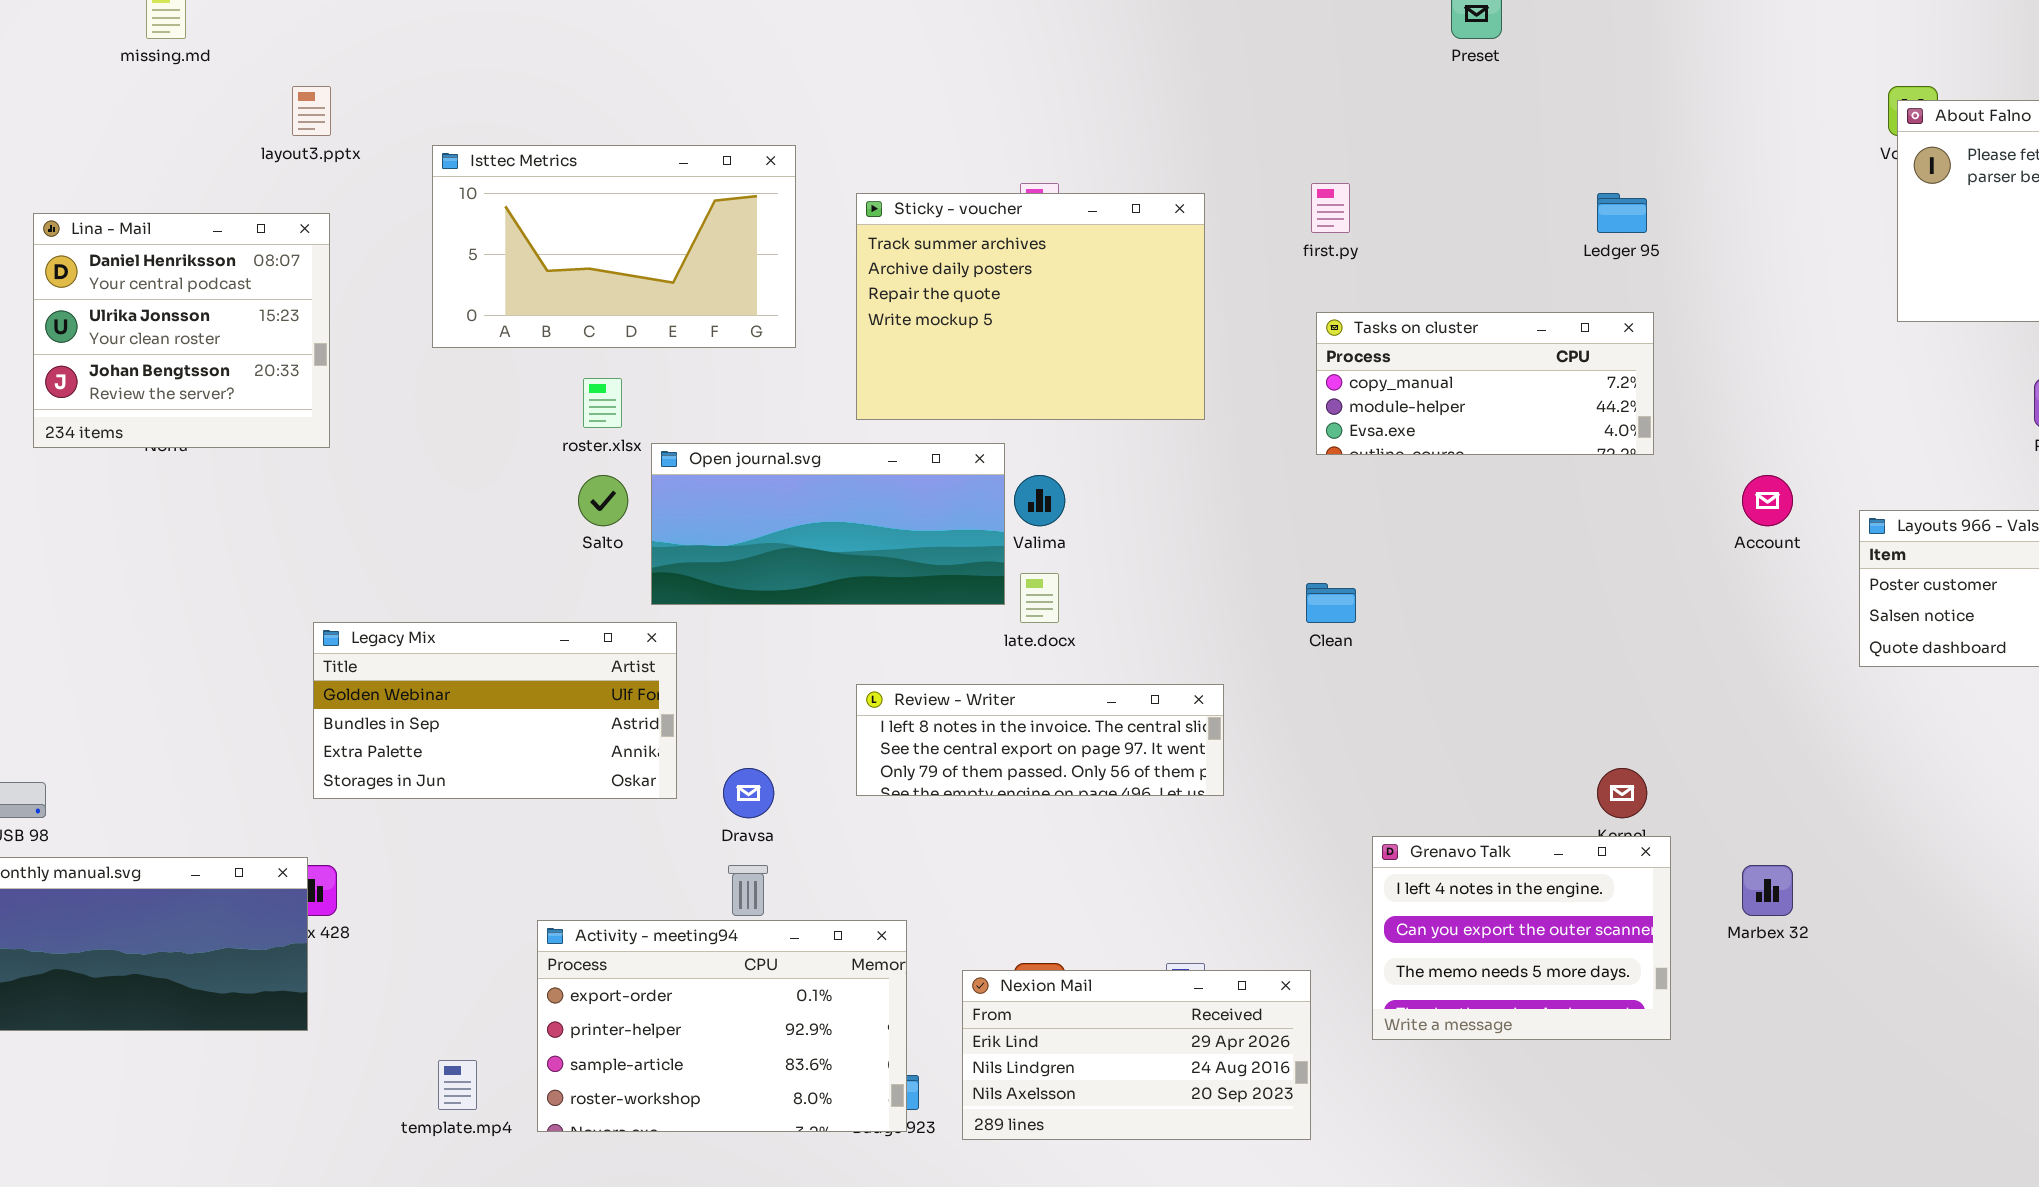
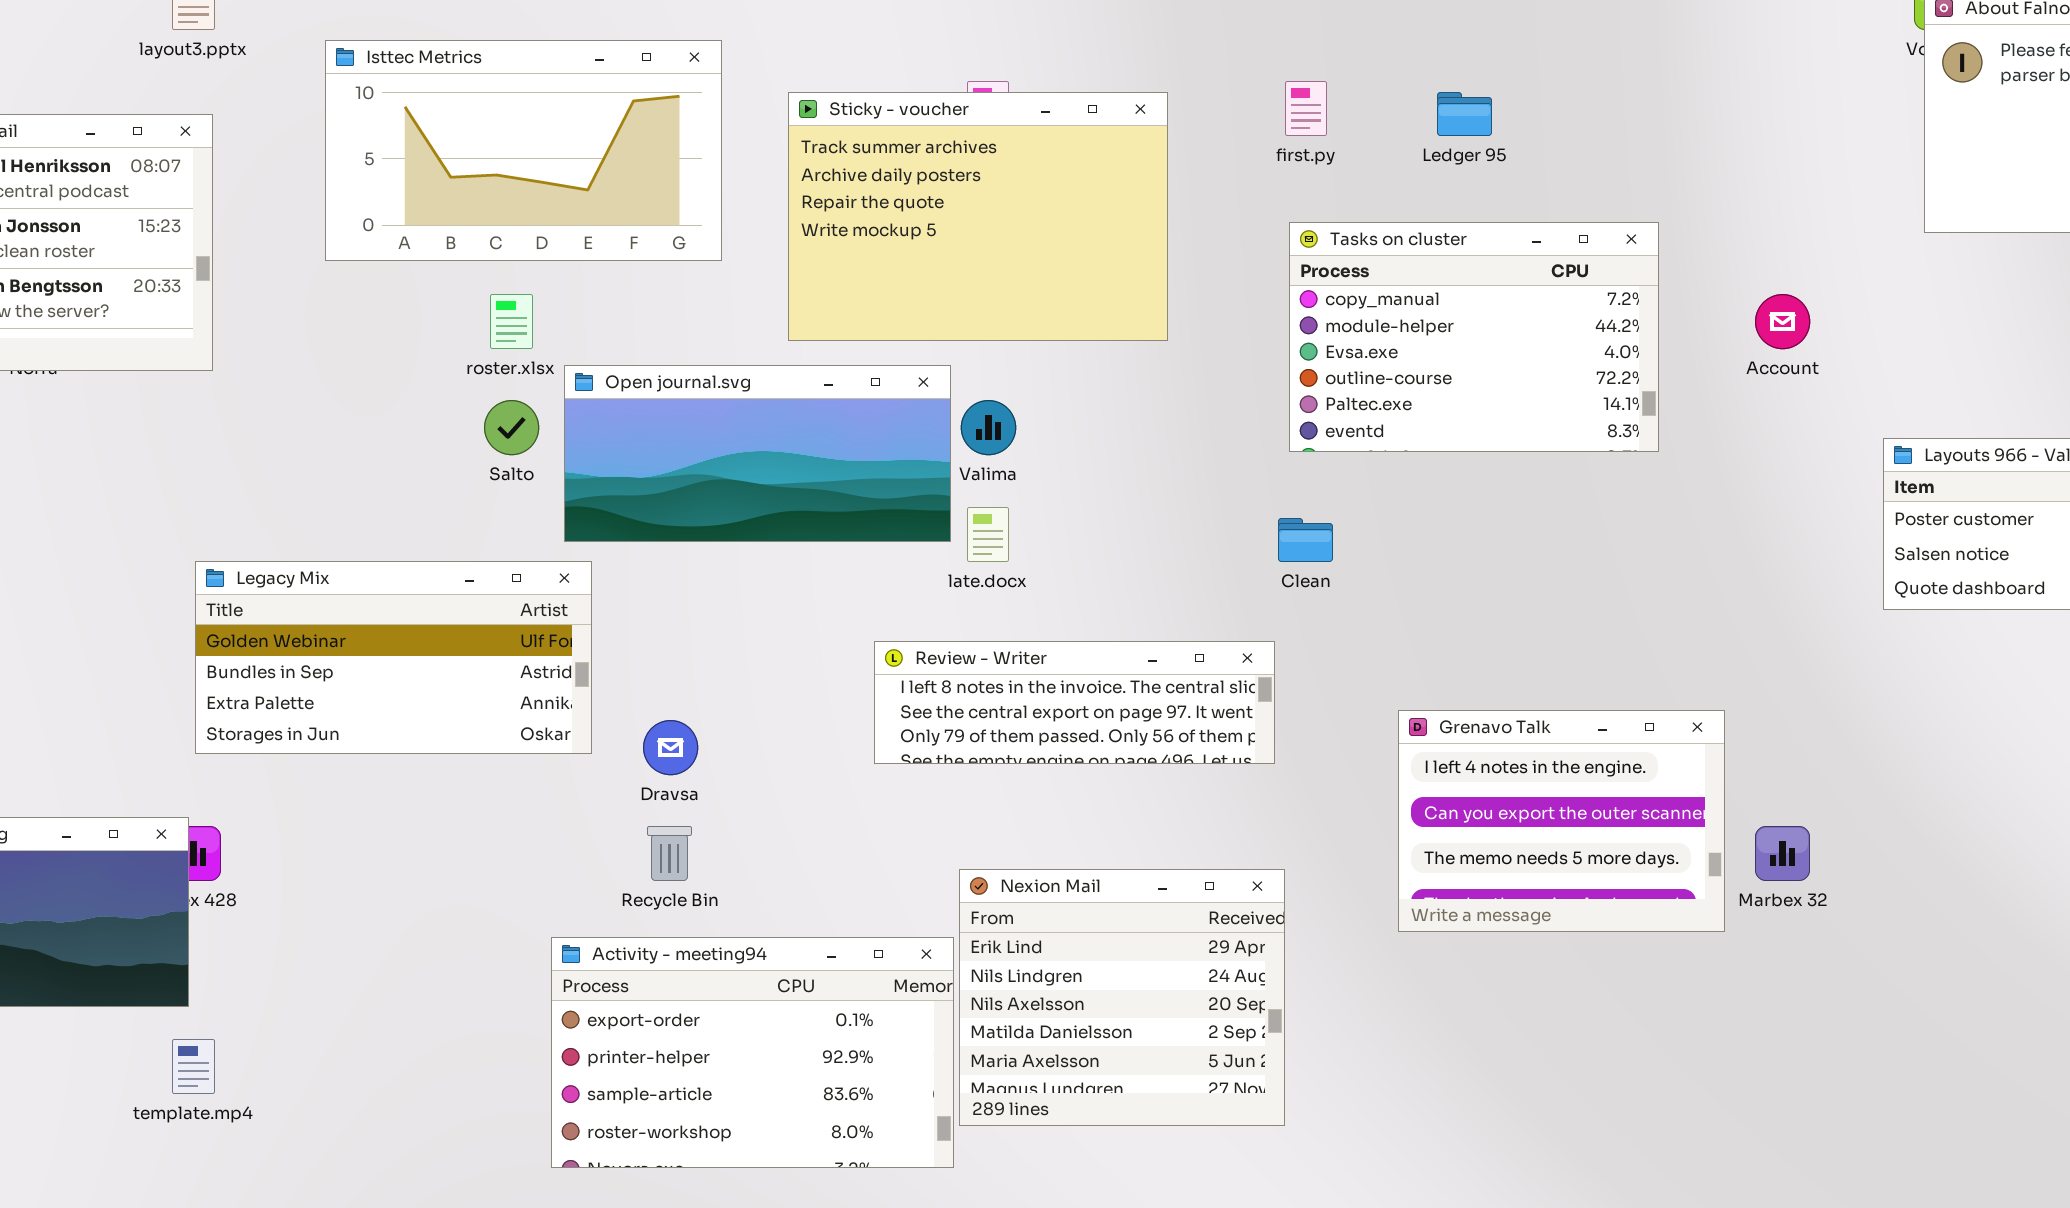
Ledger 95: [1597,193,1647,233] -> [1437,92,1492,136], moved
Tasks on cluster: [1316,312,1654,455] -> [1289,222,1659,452], resized
Account: [1742,475,1793,526] -> [1755,294,1810,349], moved
Review - Writer: [856,684,1224,796] -> [874,641,1275,764], moved
Grenavo Talk: [1372,836,1671,1040] -> [1398,710,1725,932], moved
Activity - meeting94: [537,920,907,1132] -> [551,937,954,1168], moved
Nexion Mail: [962,970,1311,1140] -> [959,869,1285,1126], resized
template.mp4: [438,1060,477,1110] -> [172,1039,215,1094], moved

